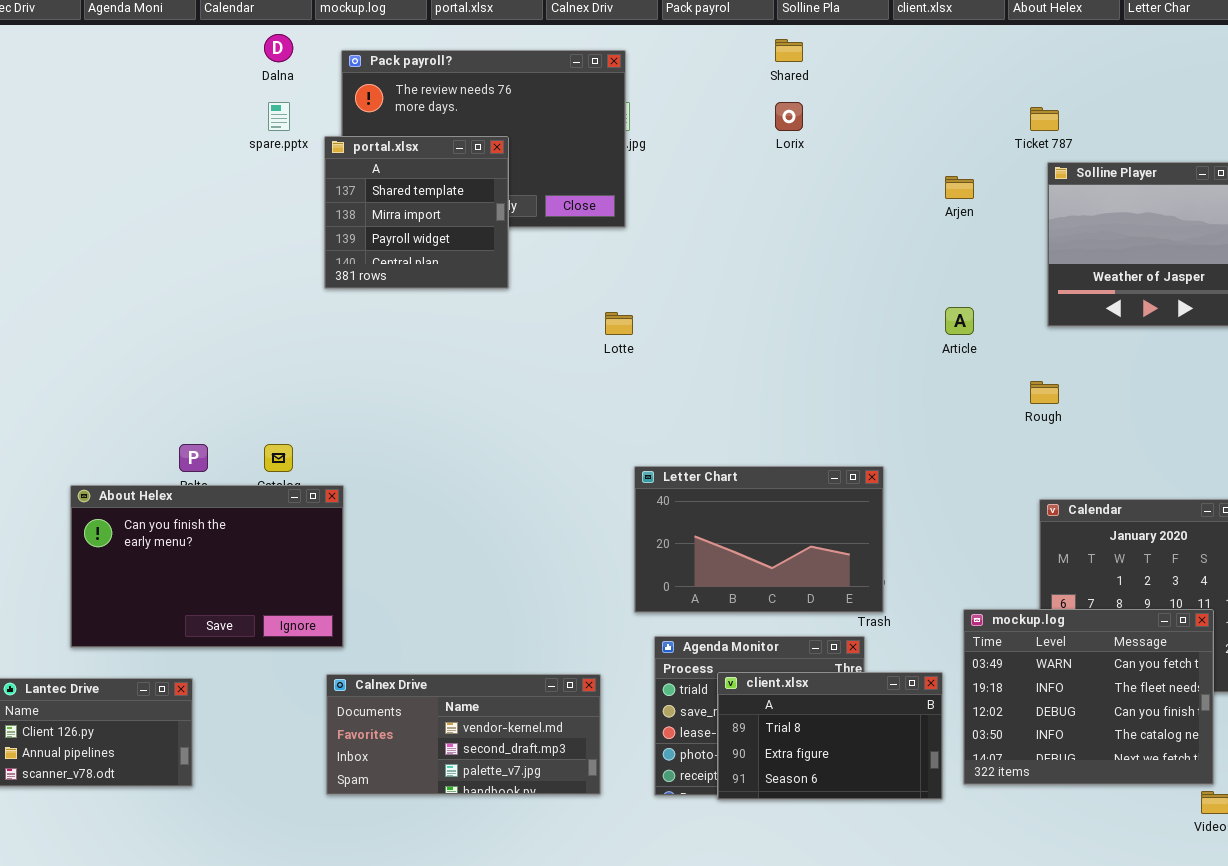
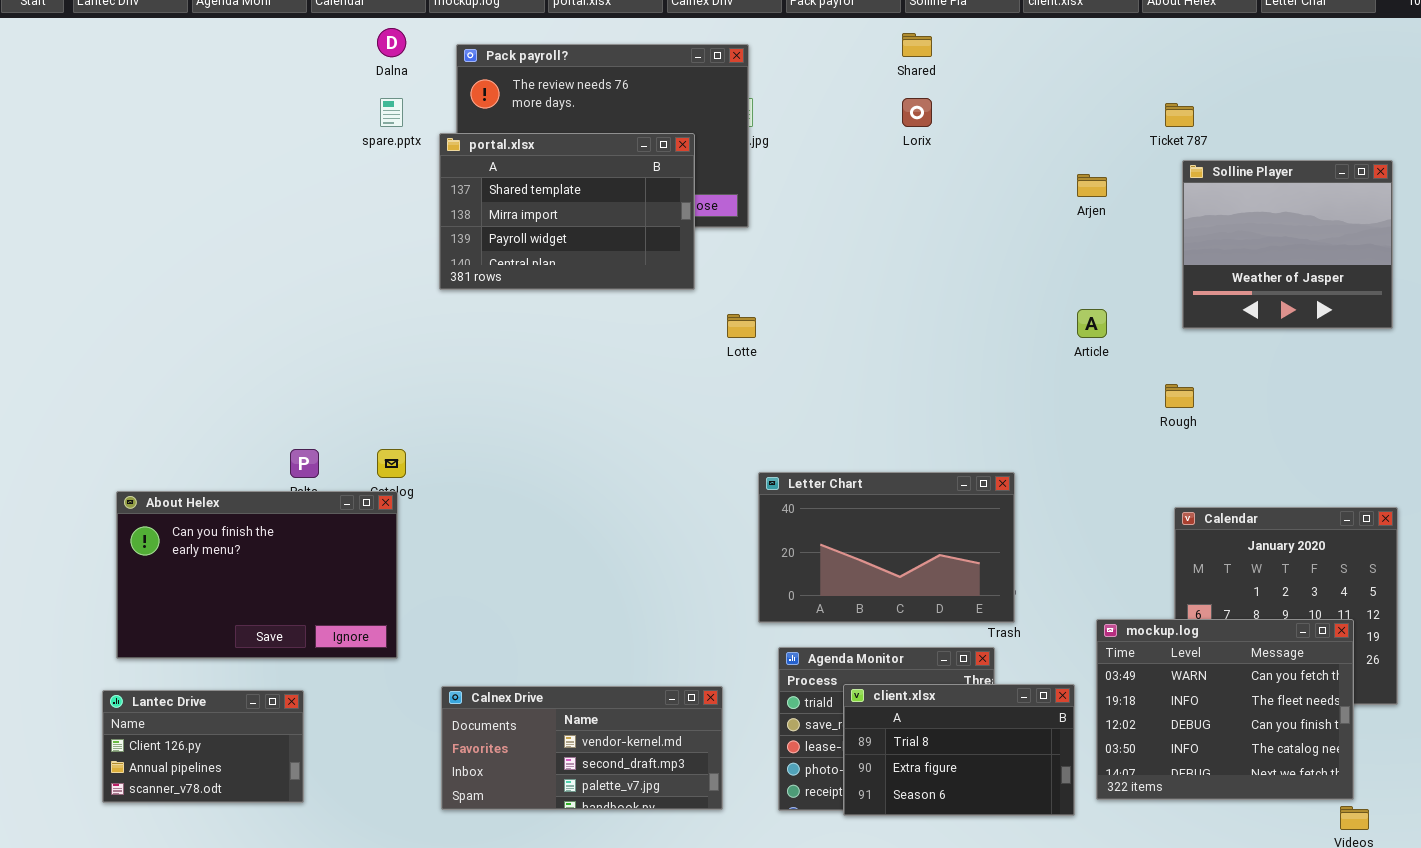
portal.xlsx: [324,136,509,289] -> [439,133,695,290], resized
About Helex: [70,485,344,648] -> [116,491,398,659], moved

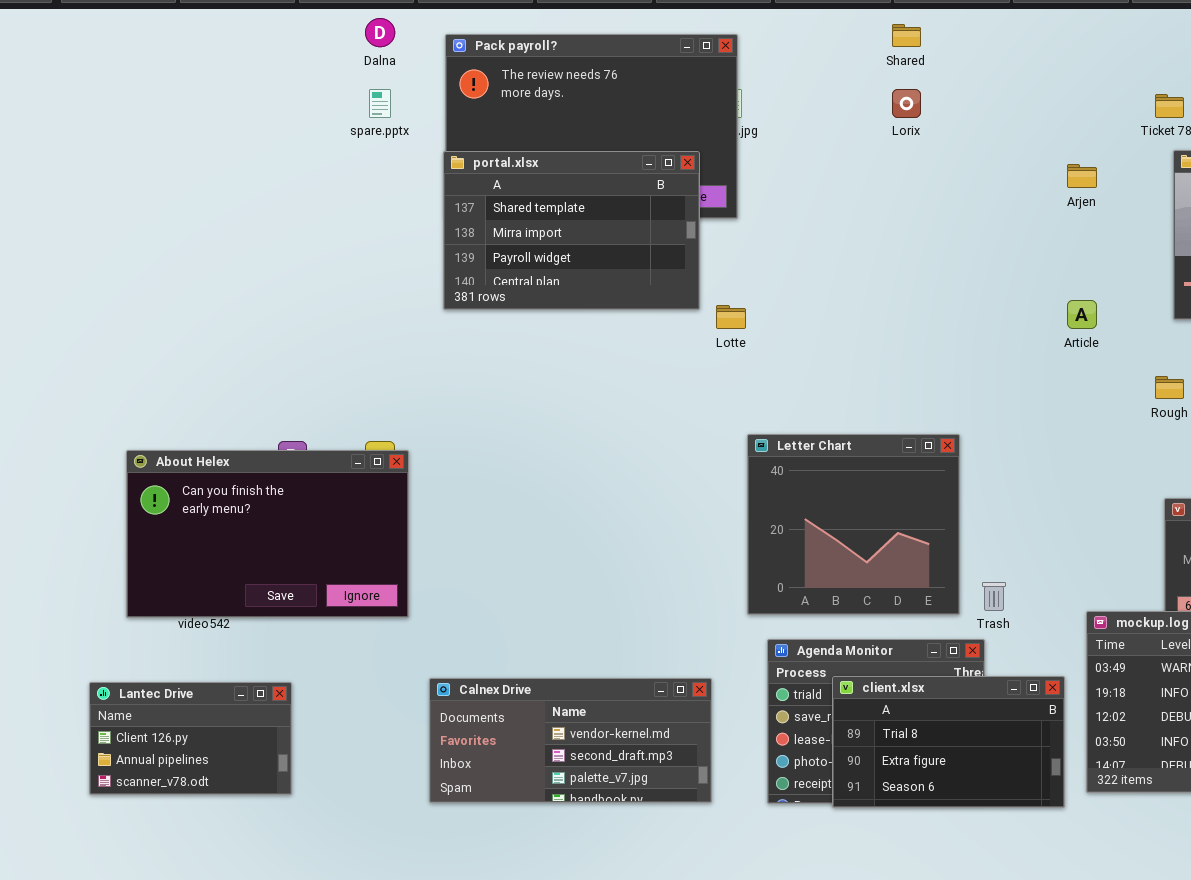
portal.xlsx: [439,133,695,290] -> [443,151,700,310], moved
Letter Chart: [758,472,1015,623] -> [747,434,960,615], resized
About Helex: [116,491,398,659] -> [126,450,409,618], moved

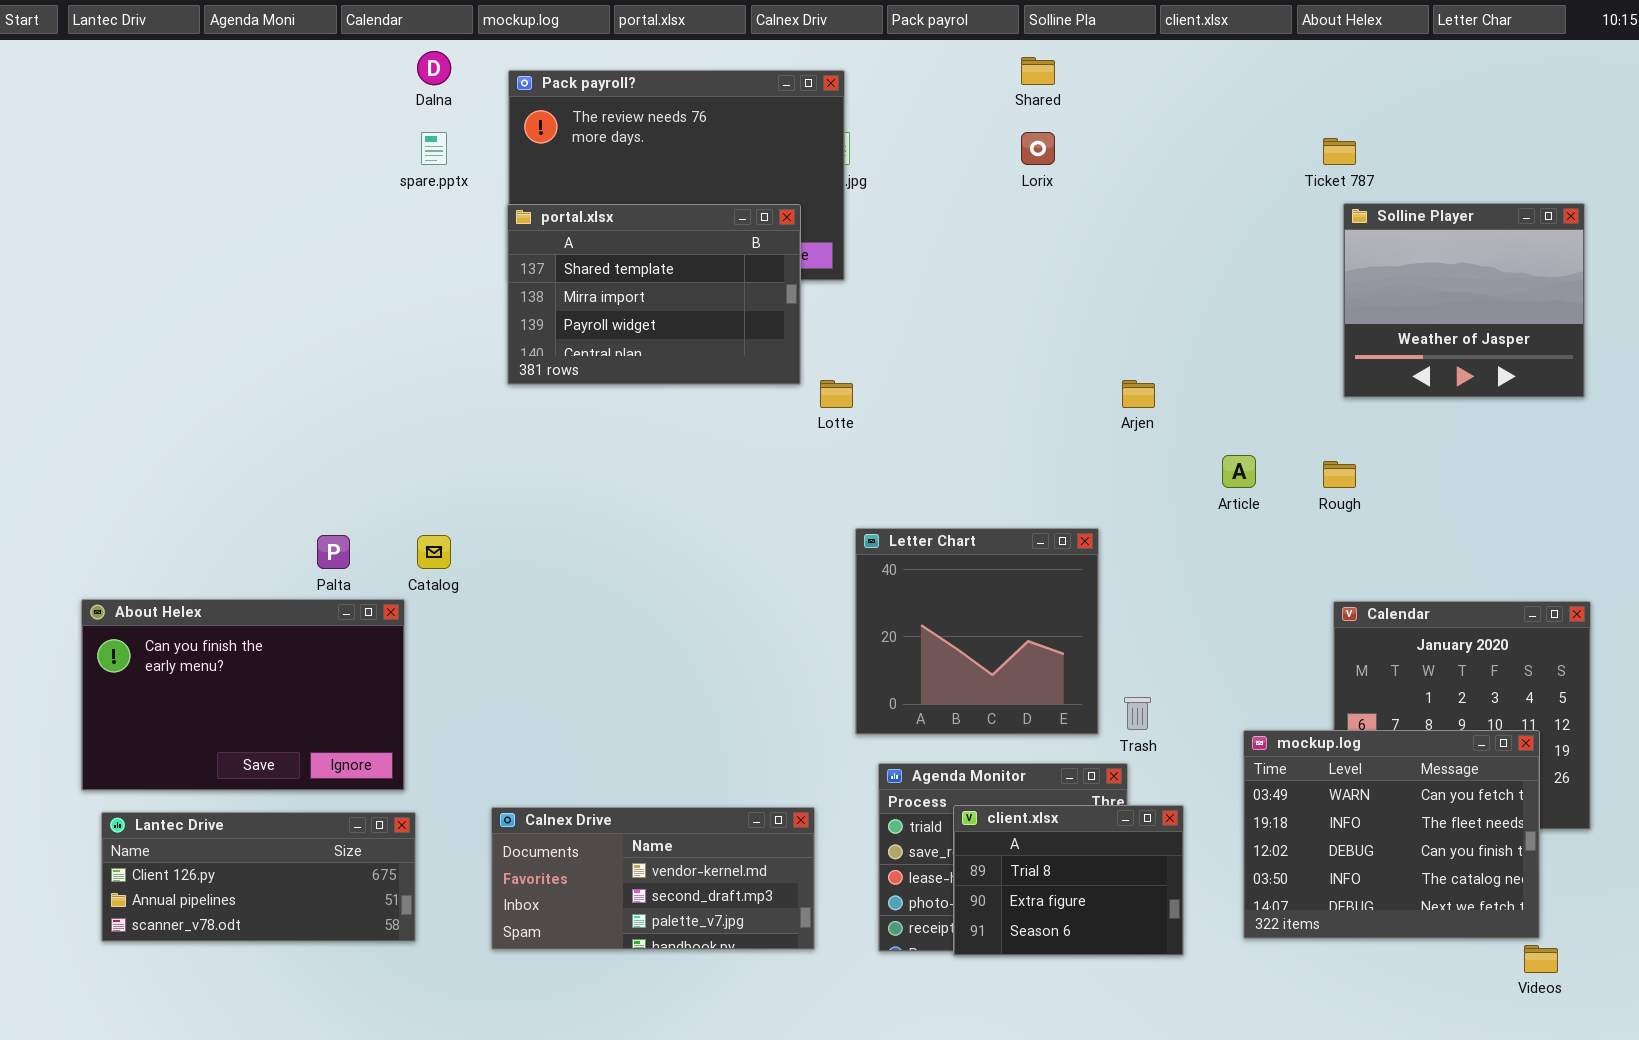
Arjen: [1067,164,1097,188] -> [1122,380,1155,408], moved
Article: [1067,300,1097,329] -> [1222,455,1256,488], moved
About Helex: [126,450,409,618] -> [81,599,405,791], moved
client.xlsx: [832,676,1065,808] -> [953,805,1184,956], resized
Lantec Drive: [89,682,292,795] -> [101,812,416,942], resized

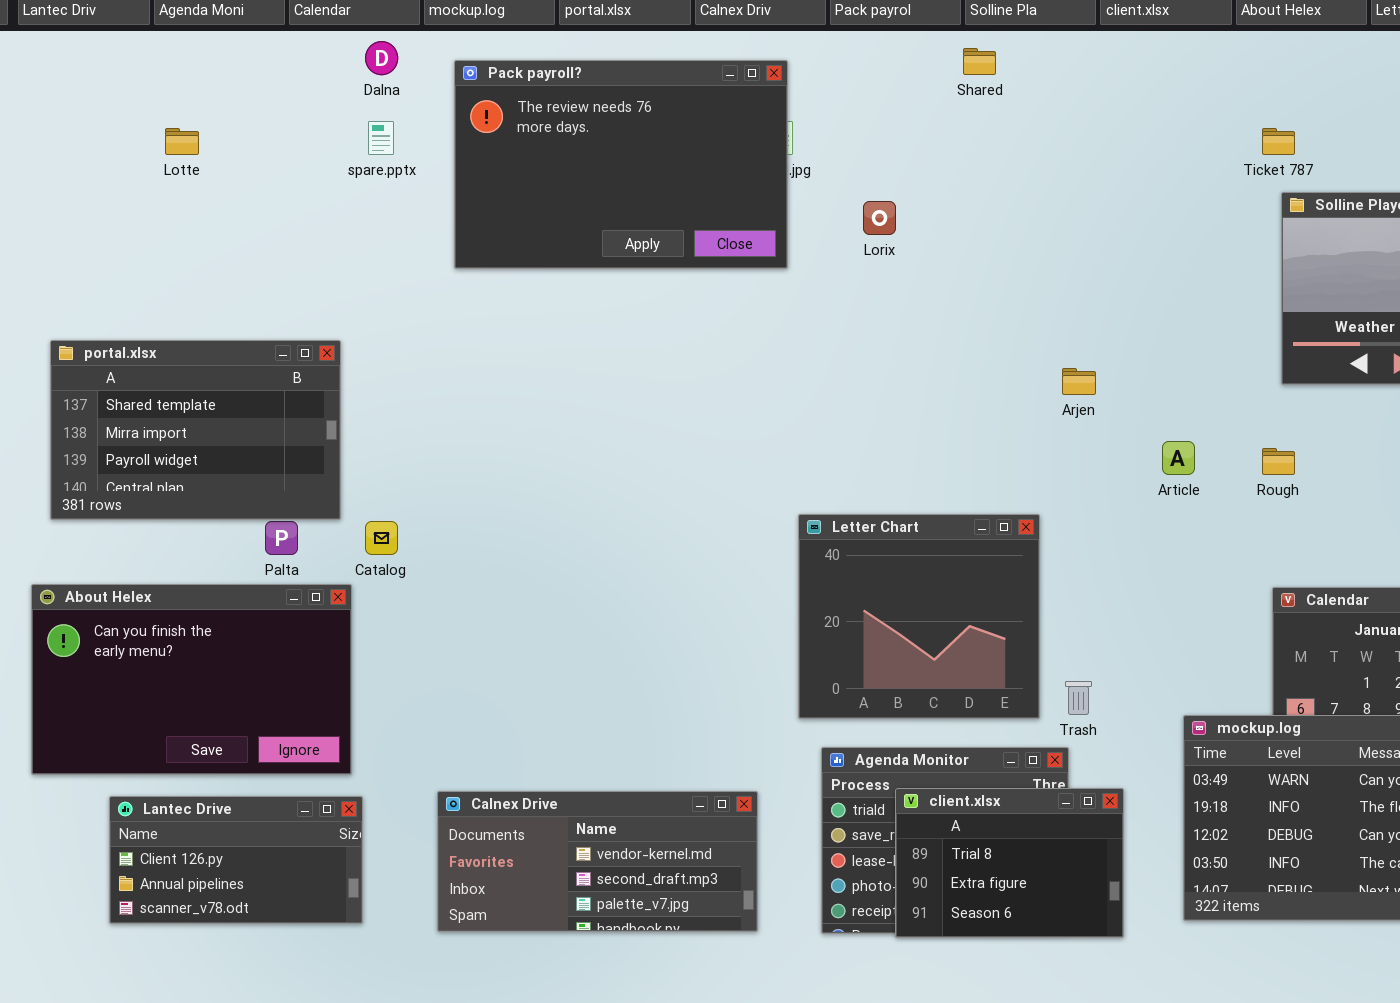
Lorix: [1021,132,1055,165] -> [863,201,896,235], moved
portal.xlsx: [507,204,801,385] -> [50,340,341,520], moved
Lotte: [820,380,853,408] -> [165,128,199,155], moved
Lantec Drive: [101,812,416,942] -> [109,796,363,924], resized

